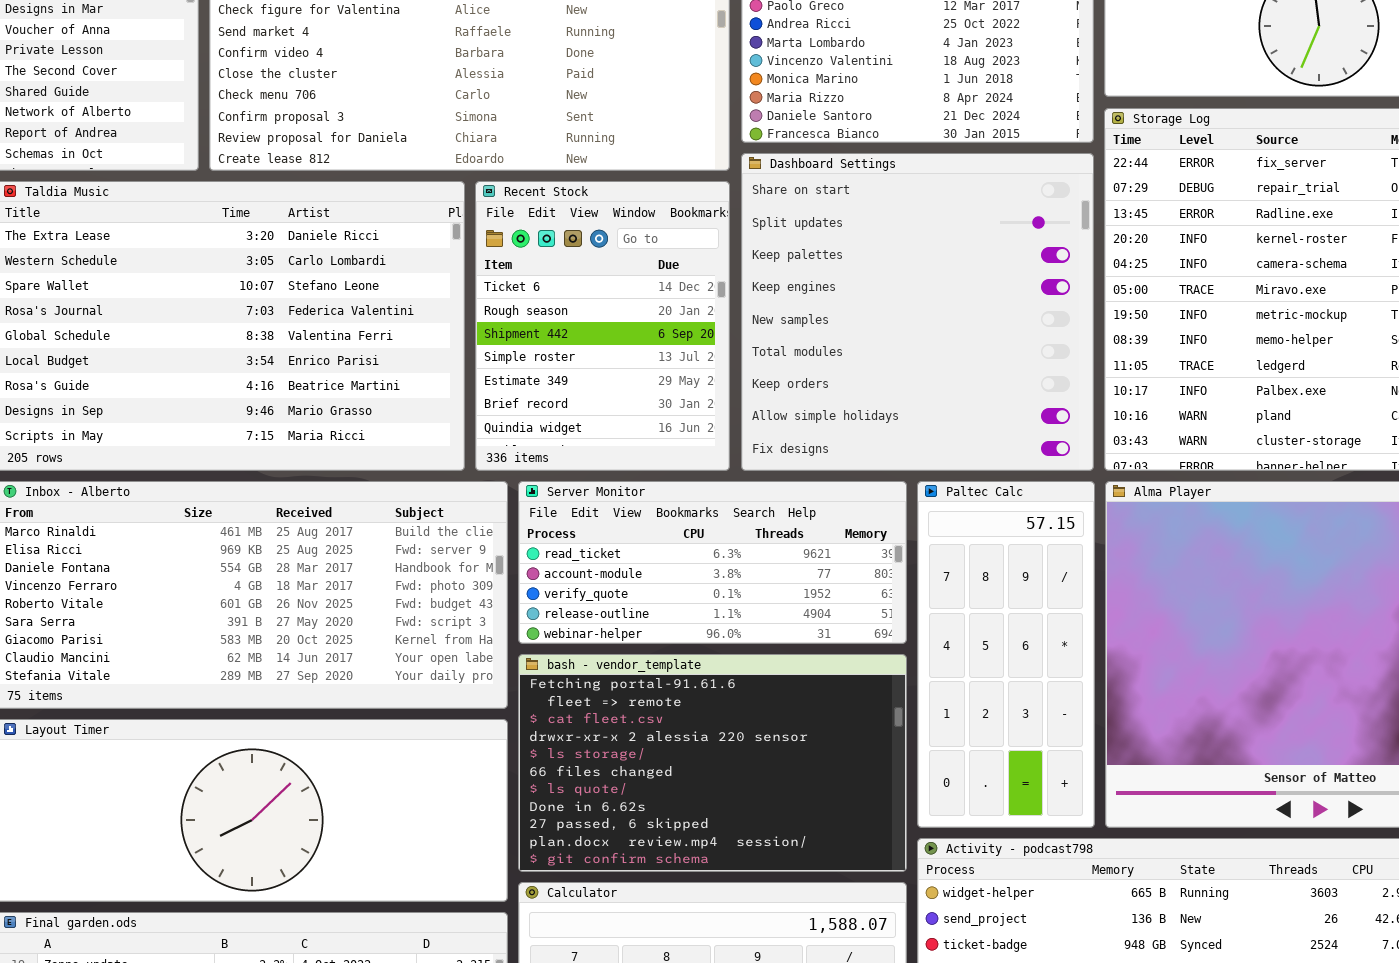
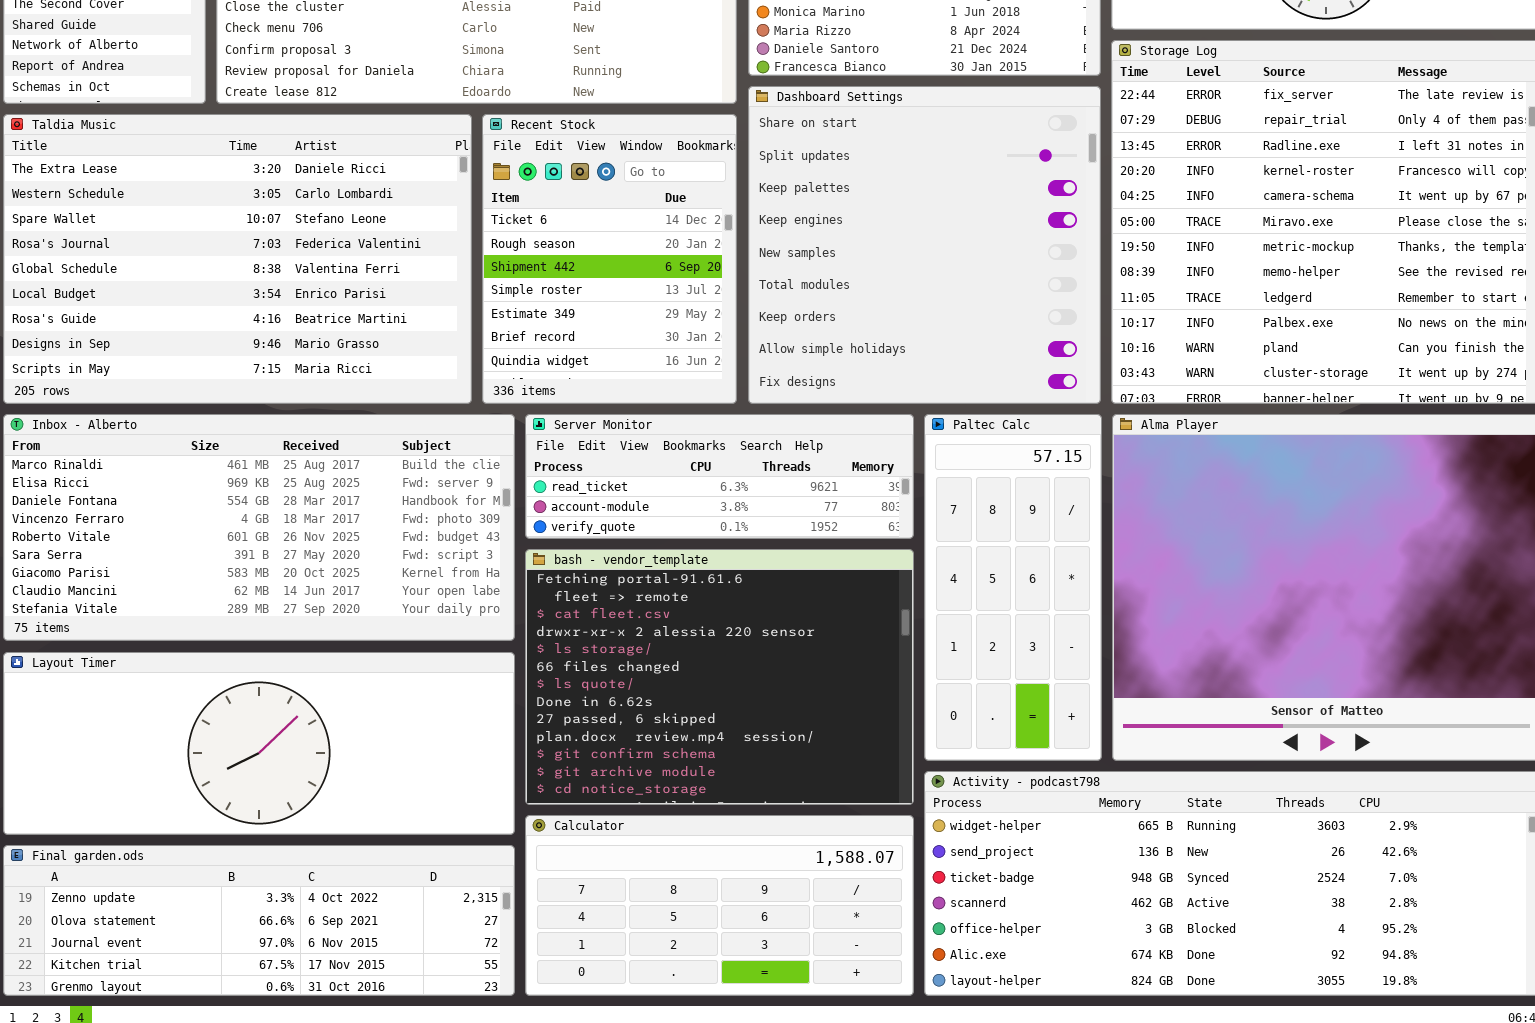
Server Monitor: [518,481,907,644] -> [525,414,914,539], resized
bash - vendor_template: [518,654,907,872] -> [525,549,914,805], resized

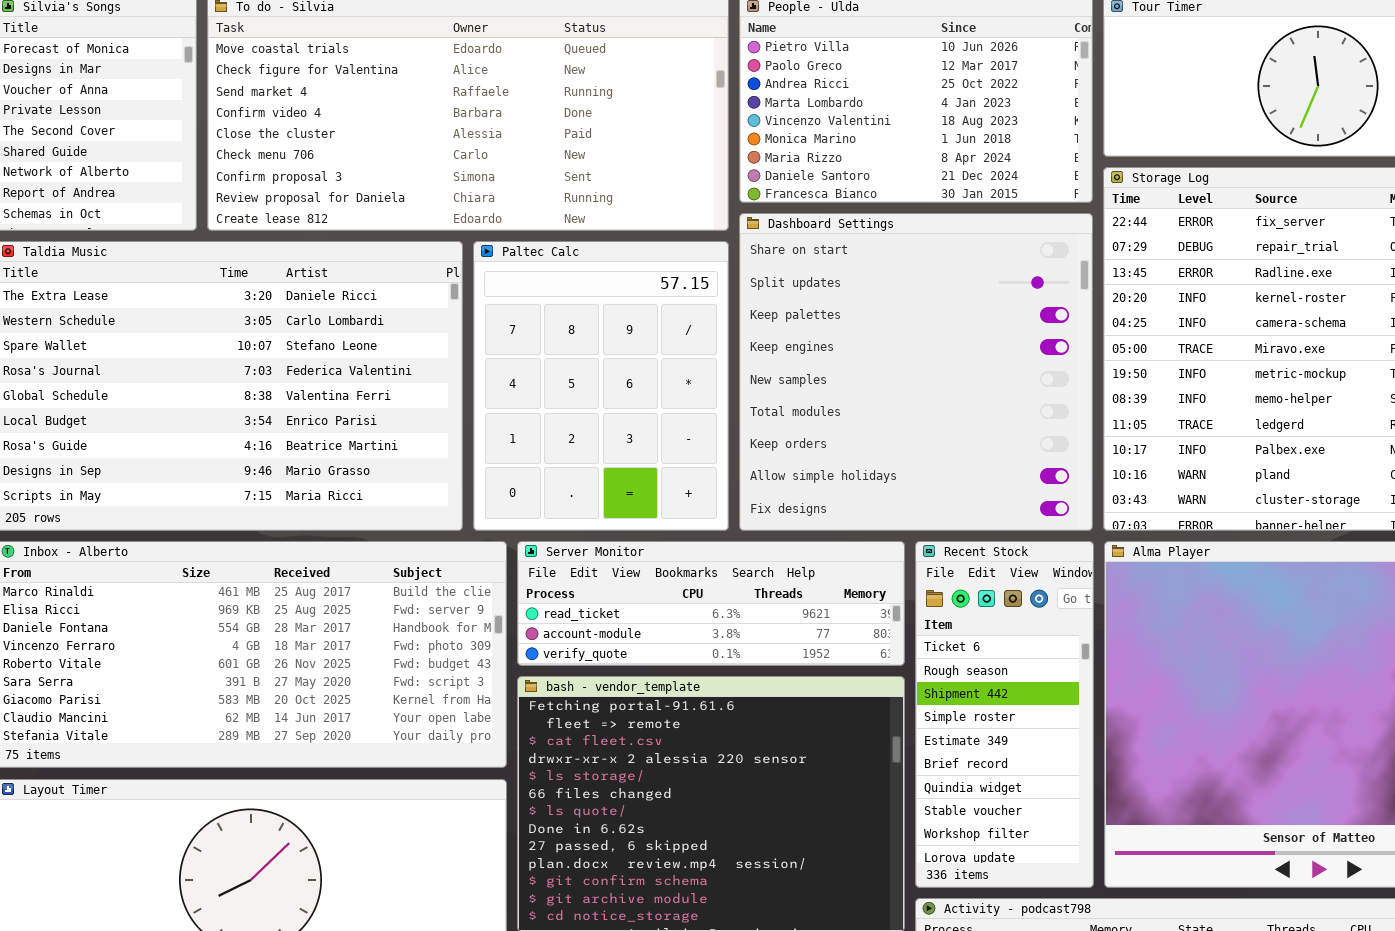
Recent Stock: [482,114,737,404] -> [915,541,1094,888], moved, resized
Paltec Calc: [924,414,1102,761] -> [473,241,729,531], moved, resized

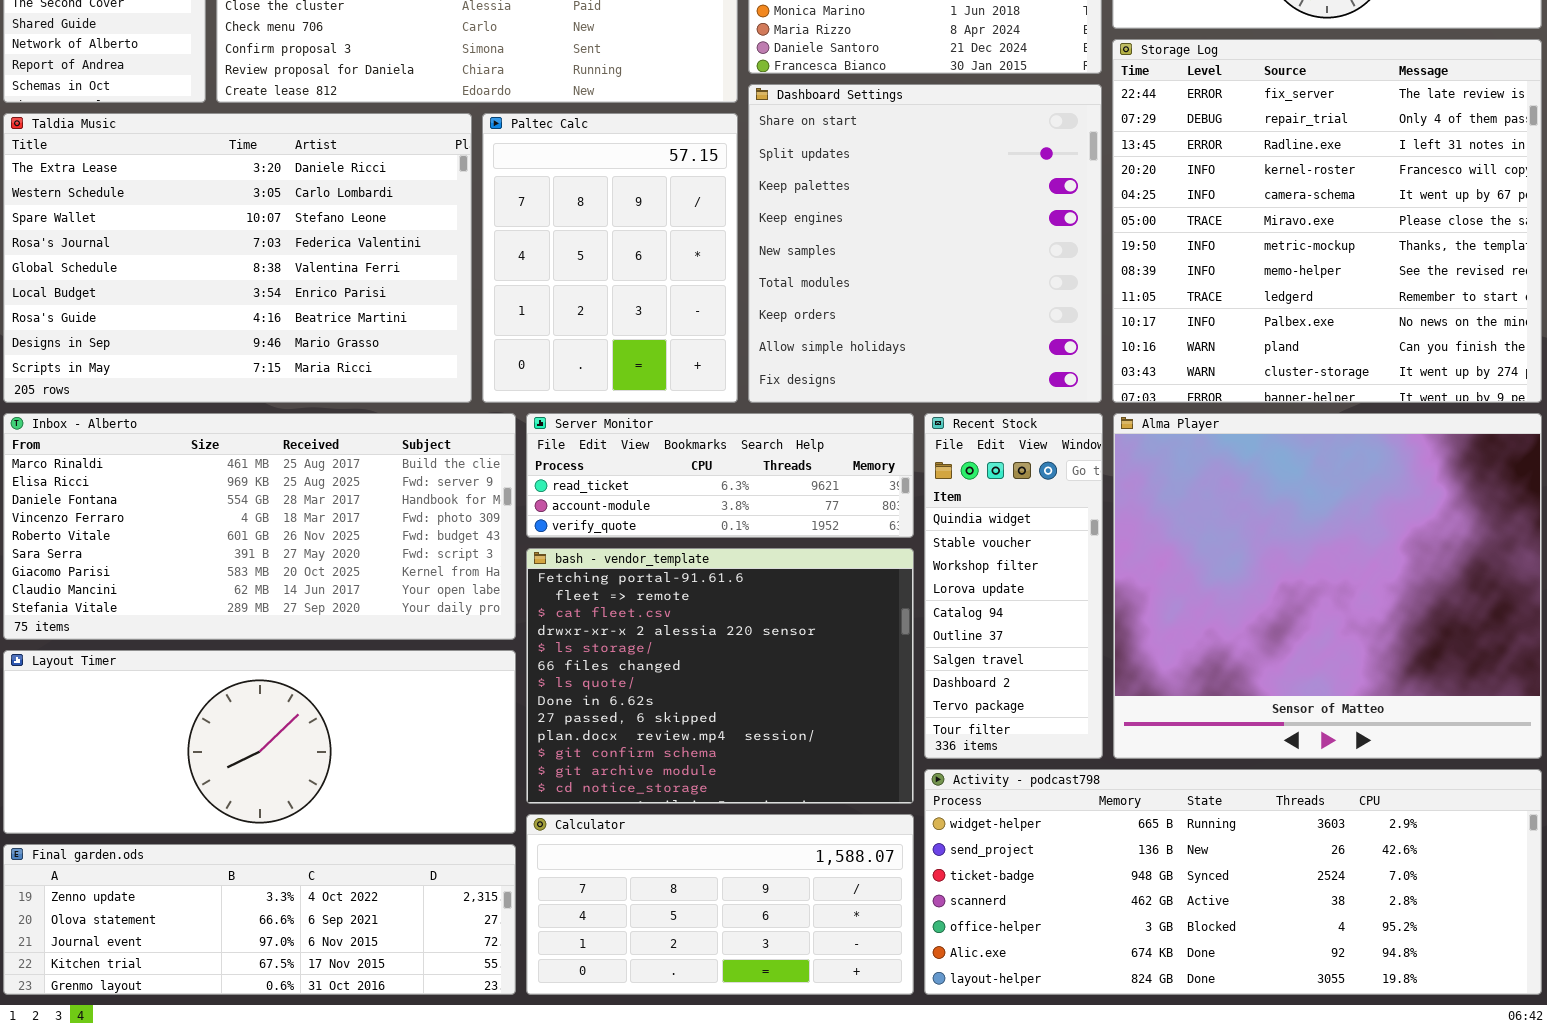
Recent Stock: [915,541,1094,888] -> [924,413,1103,759], scrolled down 6 rows

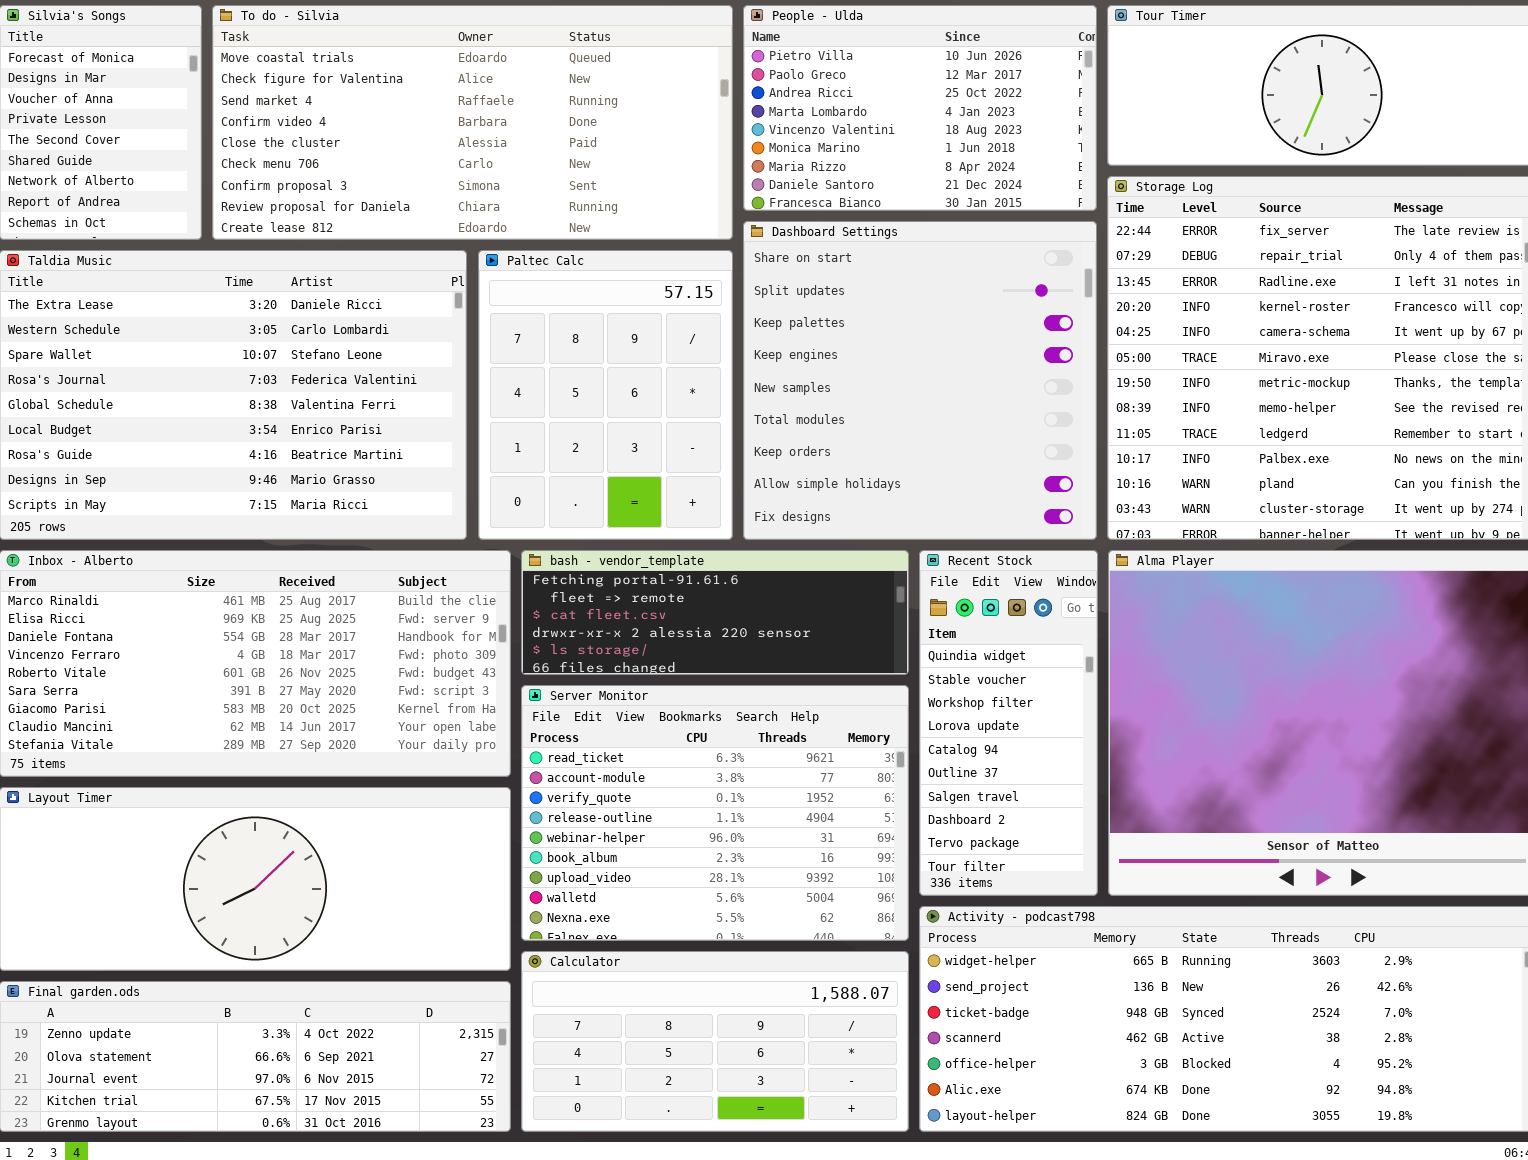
Server Monitor: [526,413,914,538] -> [521,685,909,941], moved, resized
bash - vendor_template: [526,548,914,804] -> [521,550,909,675], moved, resized

